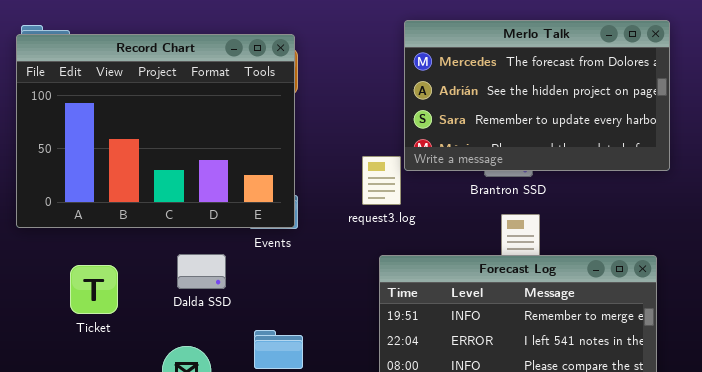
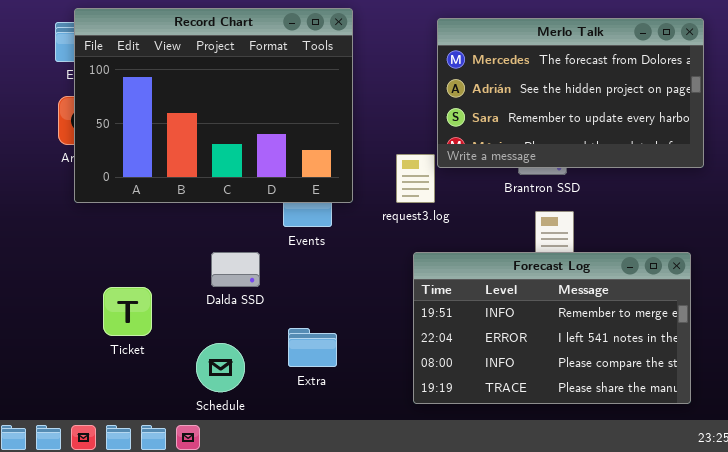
Record Chart: [16,34,295,228] -> [74,8,353,203], moved
Ticket: [70,265,118,314] -> [103,287,152,336], moved

